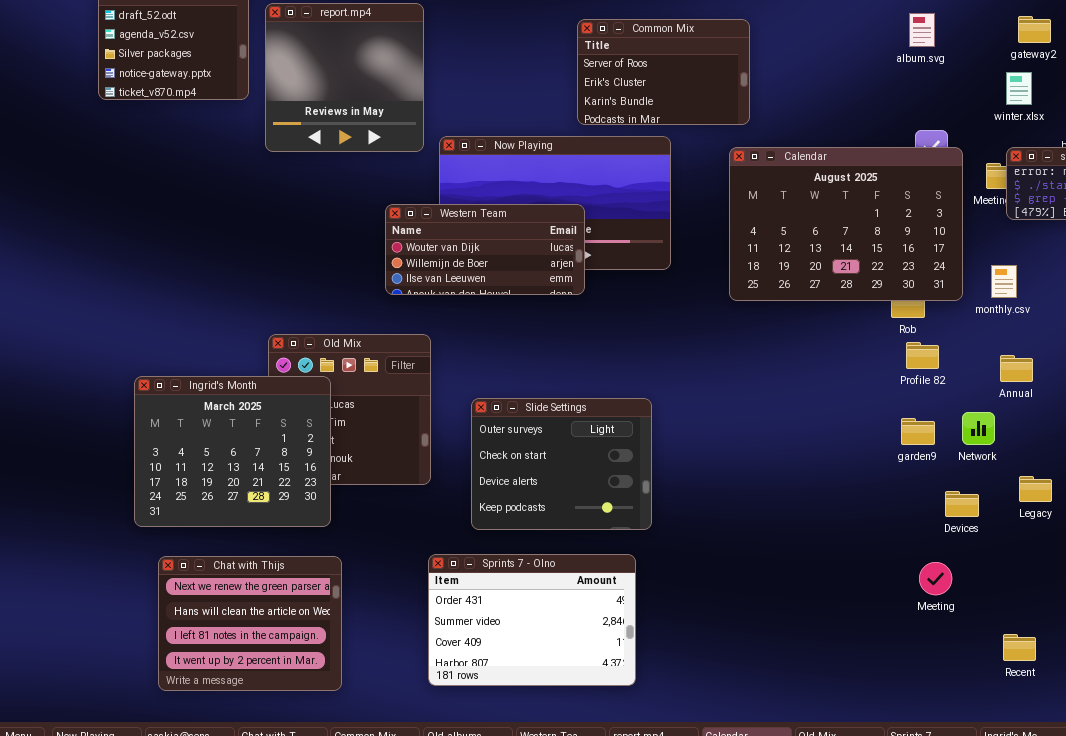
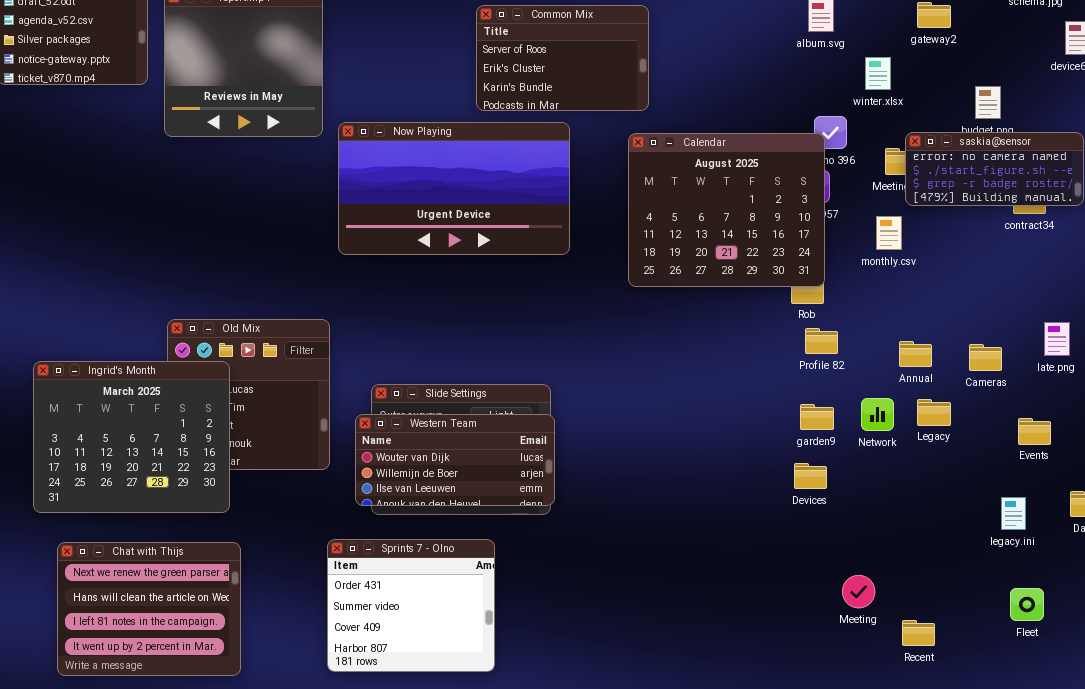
winter.xlsx: [1006,72,1032,105] -> [865,57,891,90], moved
Calendar: [729,147,963,301] -> [628,133,825,287], resized
Western Team: [385,204,585,295] -> [355,414,555,506], moved
monthly.csv: [991,265,1017,298] -> [876,216,902,250], moved
Legacy: [1019,476,1052,502] -> [917,399,951,426], moved
Devices: [945,491,979,517] -> [794,463,827,489], moved
Sprints 7 - Olno: [428,554,636,686] -> [327,539,495,672], resized
Meeting: [919,562,952,595] -> [842,575,875,608], moved

